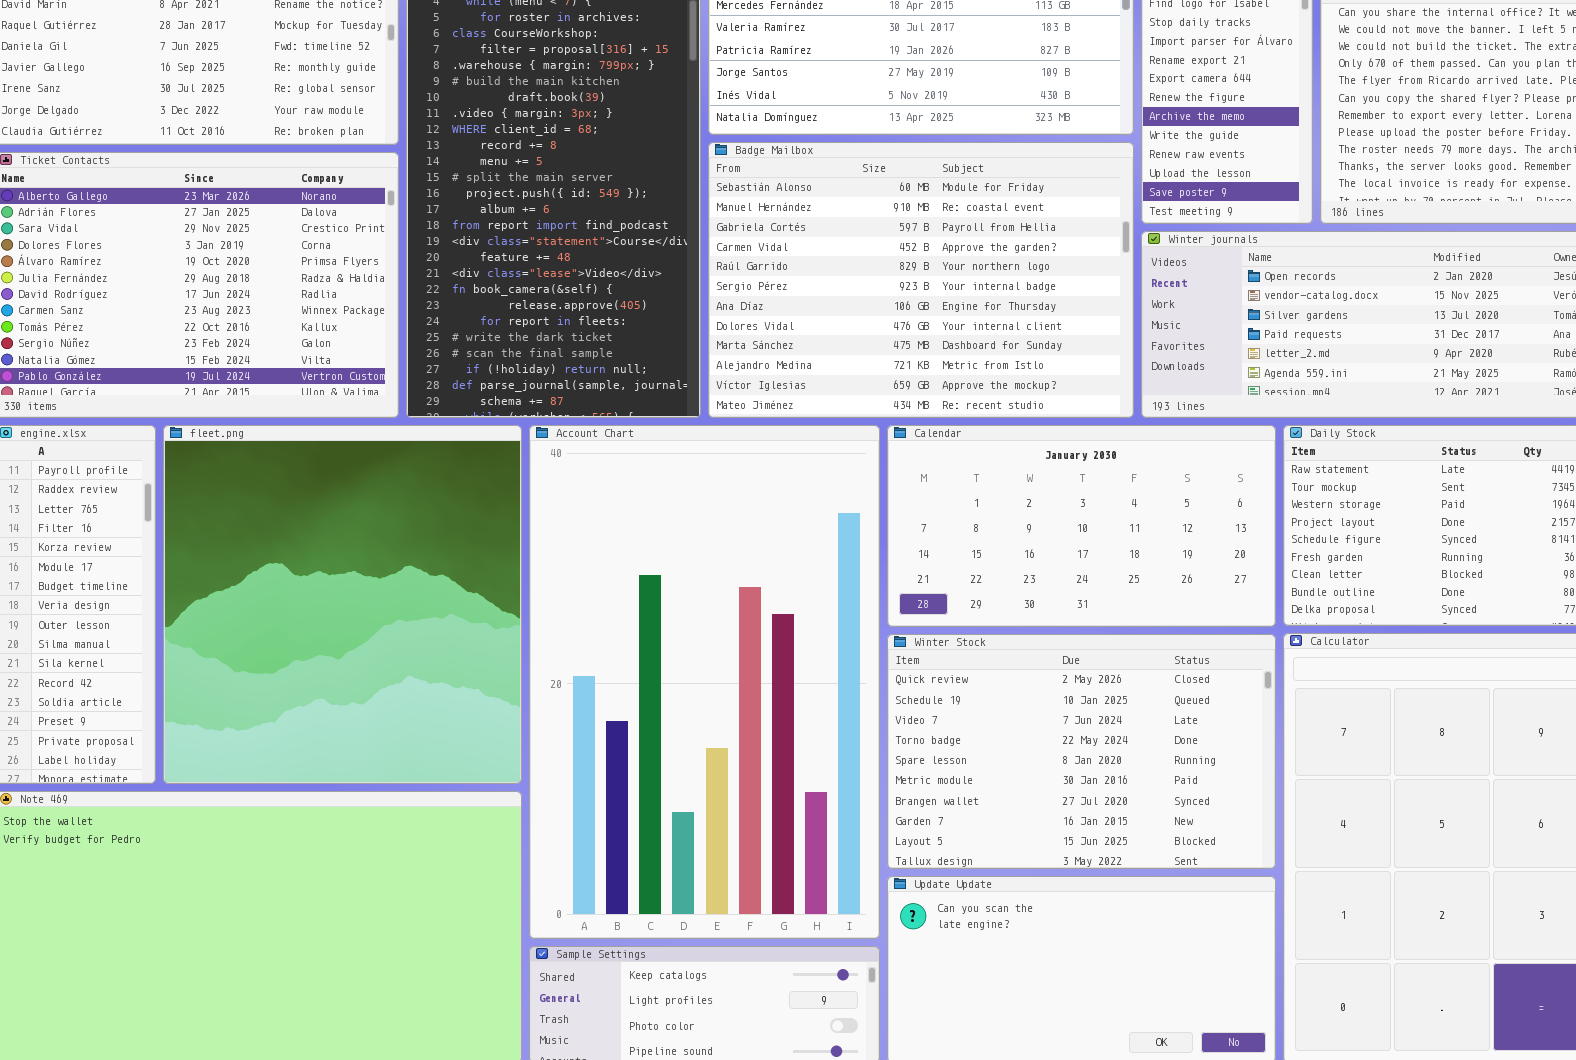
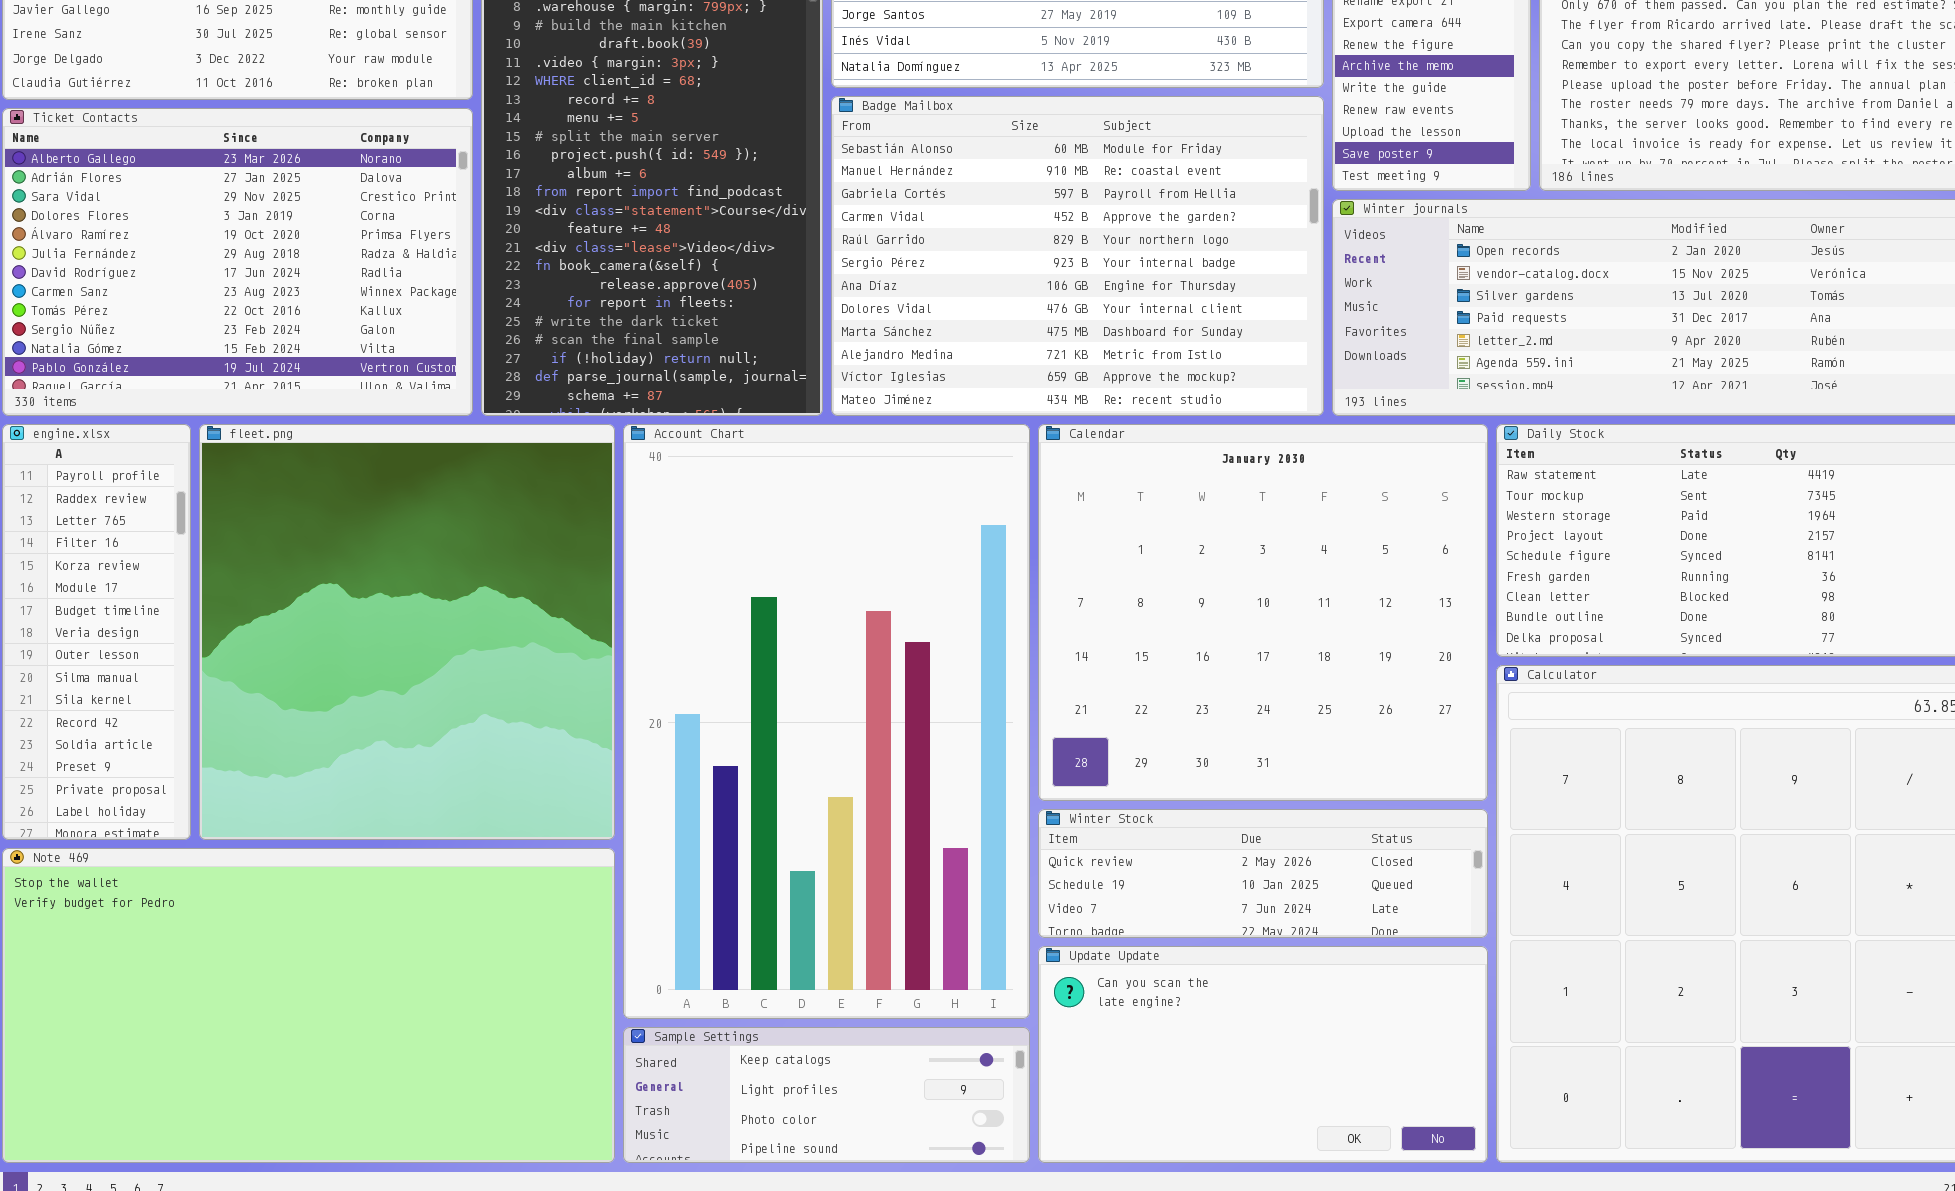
Calendar: [887,425,1276,627] -> [1038,424,1488,801], resized
Winter Stock: [887,634,1276,869] -> [1038,809,1488,938], resized

